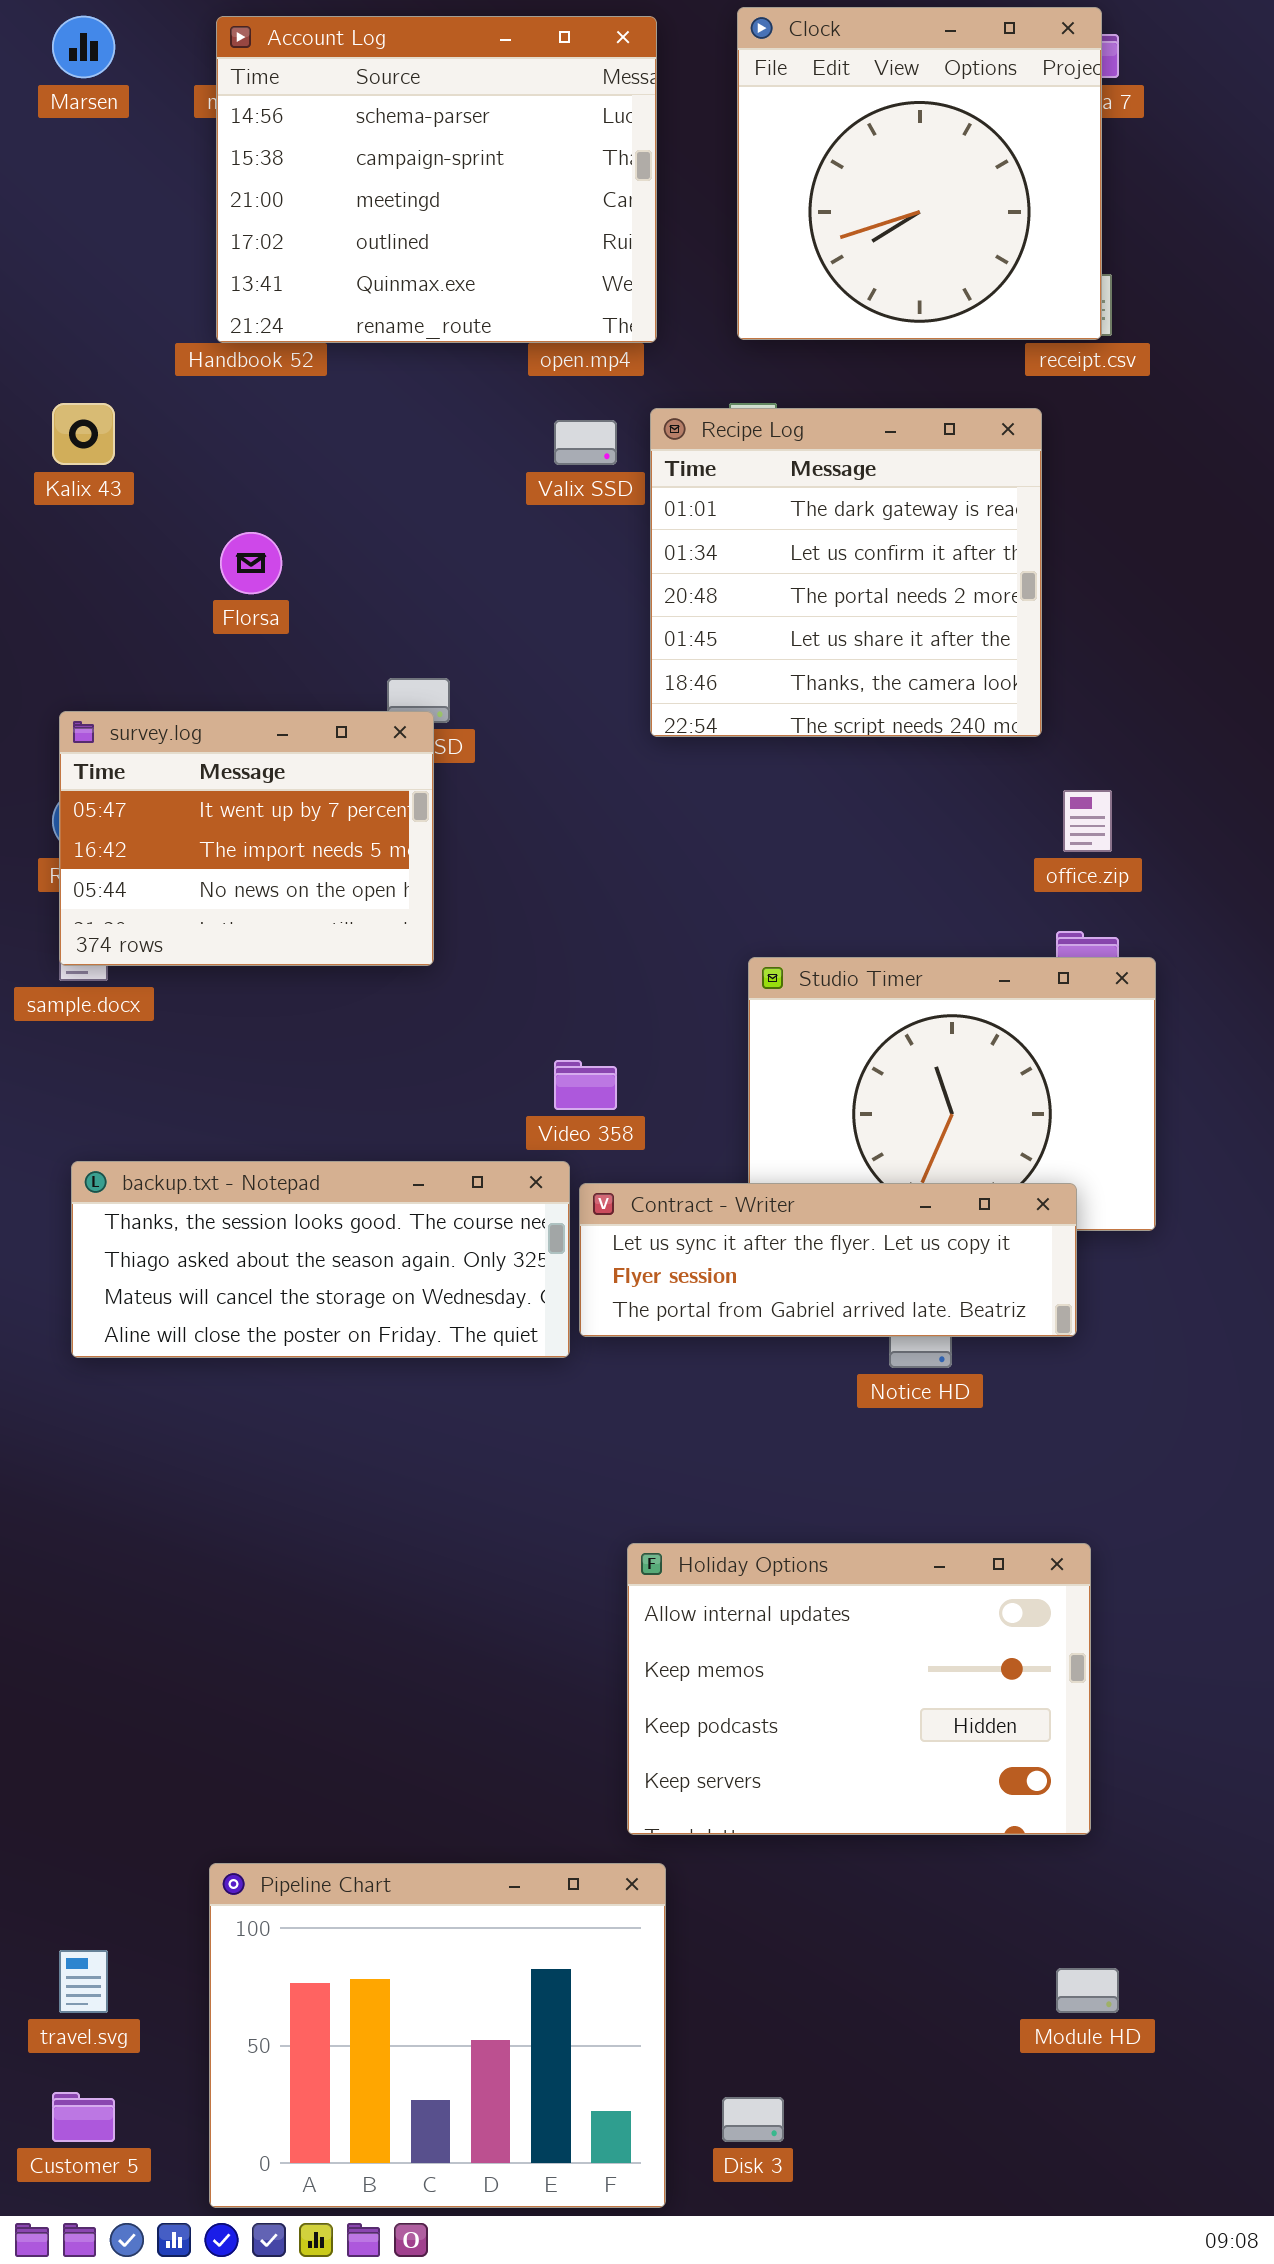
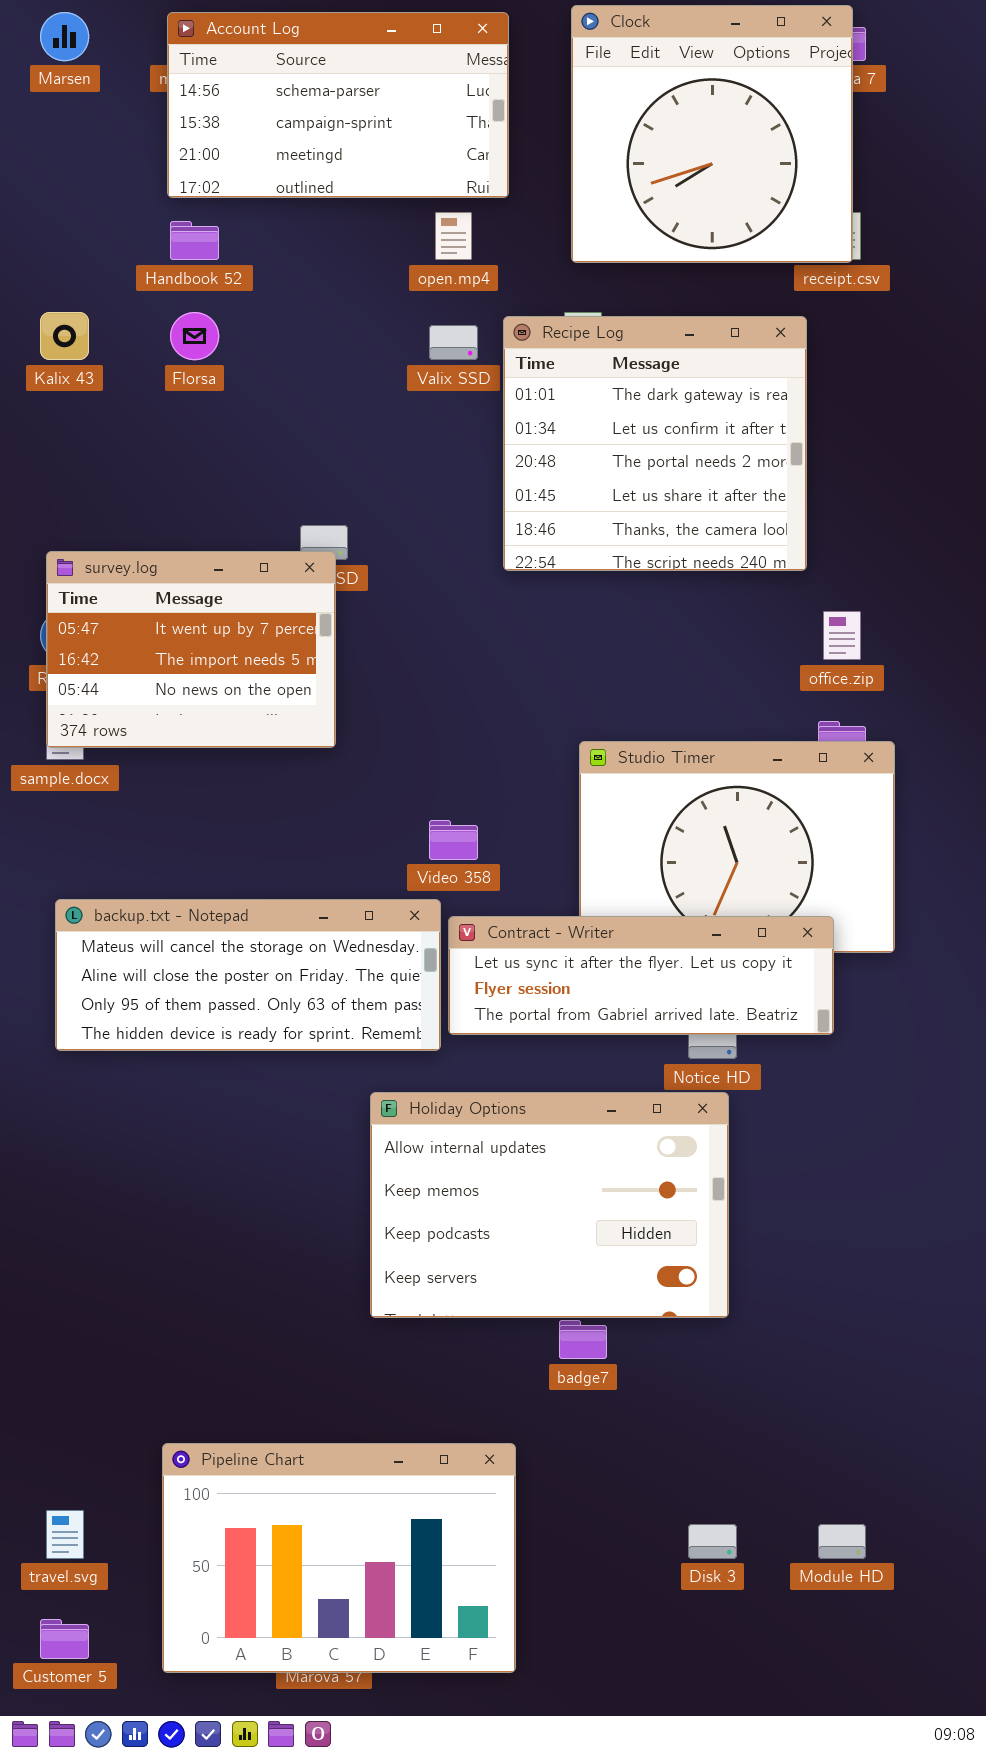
Account Log: [216,16,657,343] -> [167,12,509,198], resized
Florsa: [220,532,282,594] -> [170,312,219,360], moved
backup.txt - Notepad: [71,1161,570,1358] -> [55,899,441,1051], scrolled down 2 rows
Holiday Options: [627,1543,1091,1835] -> [370,1092,729,1318], moved
Pipeline Chart: [209,1863,666,2208] -> [162,1443,516,1673], resized
Disk 3: [722,2097,784,2142] -> [688,1524,737,1559], moved

